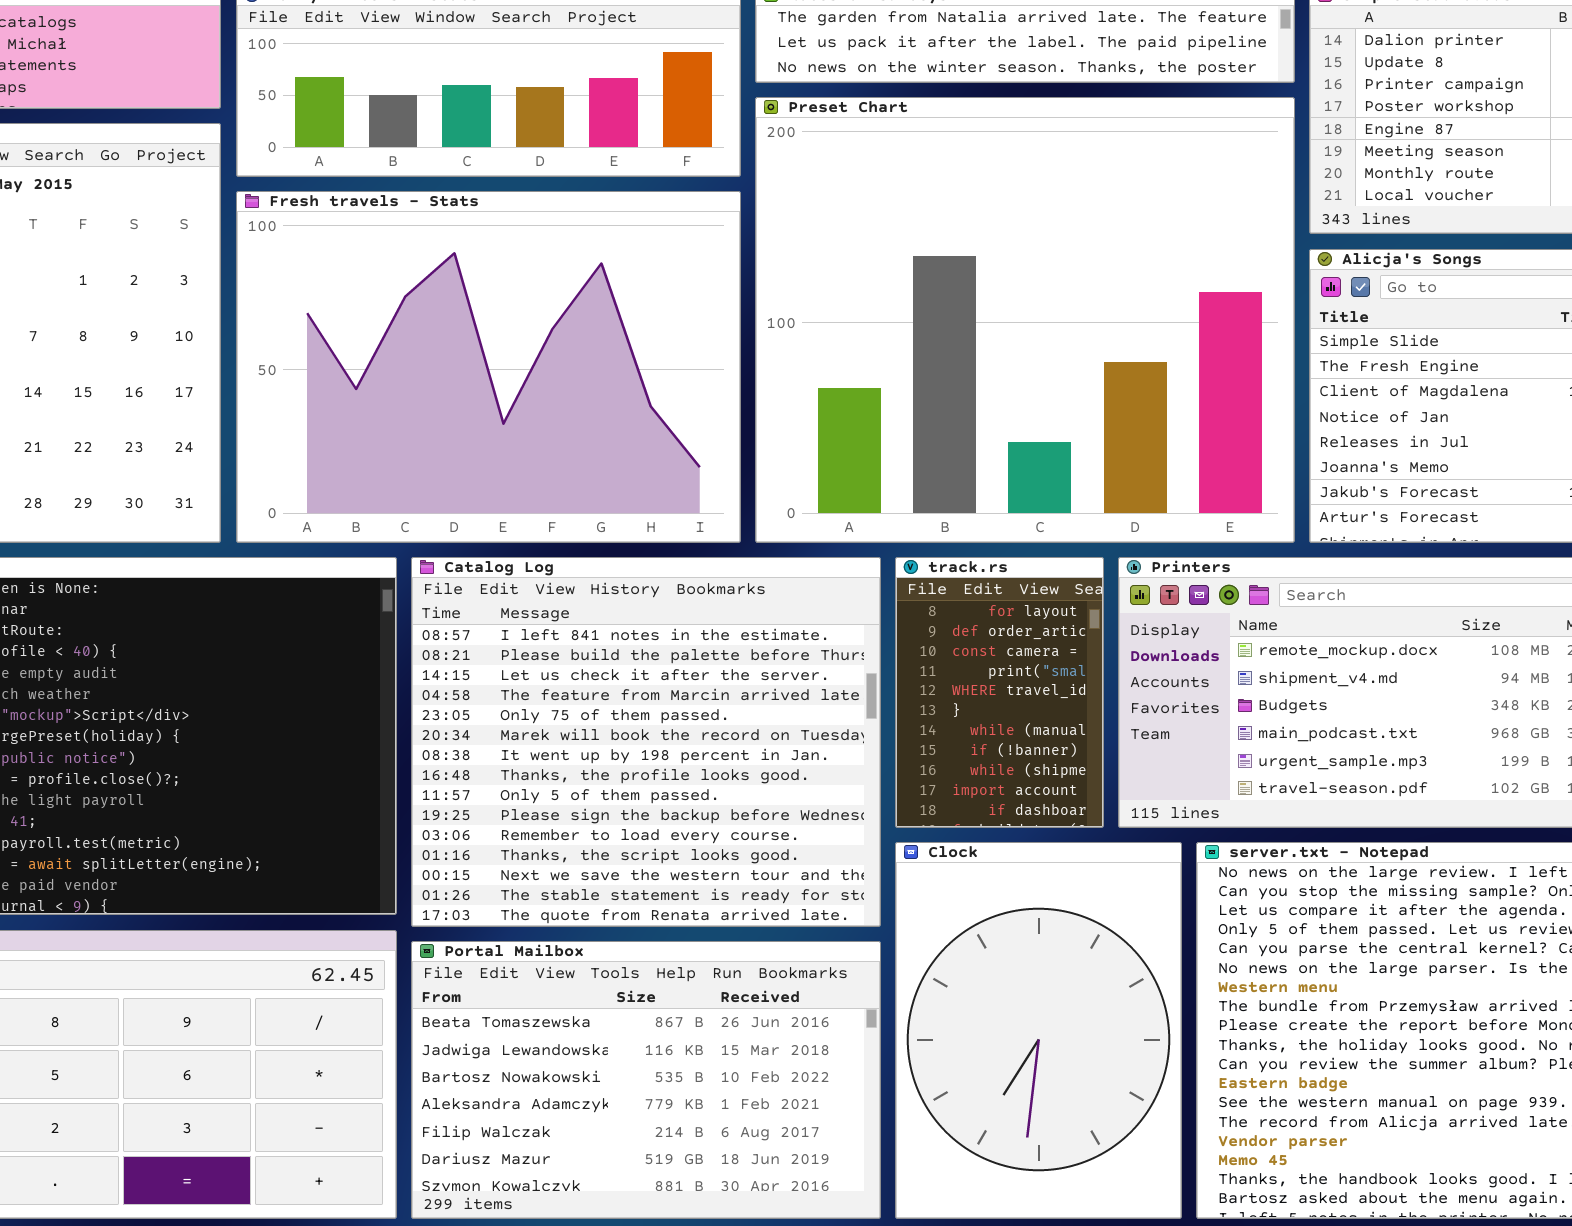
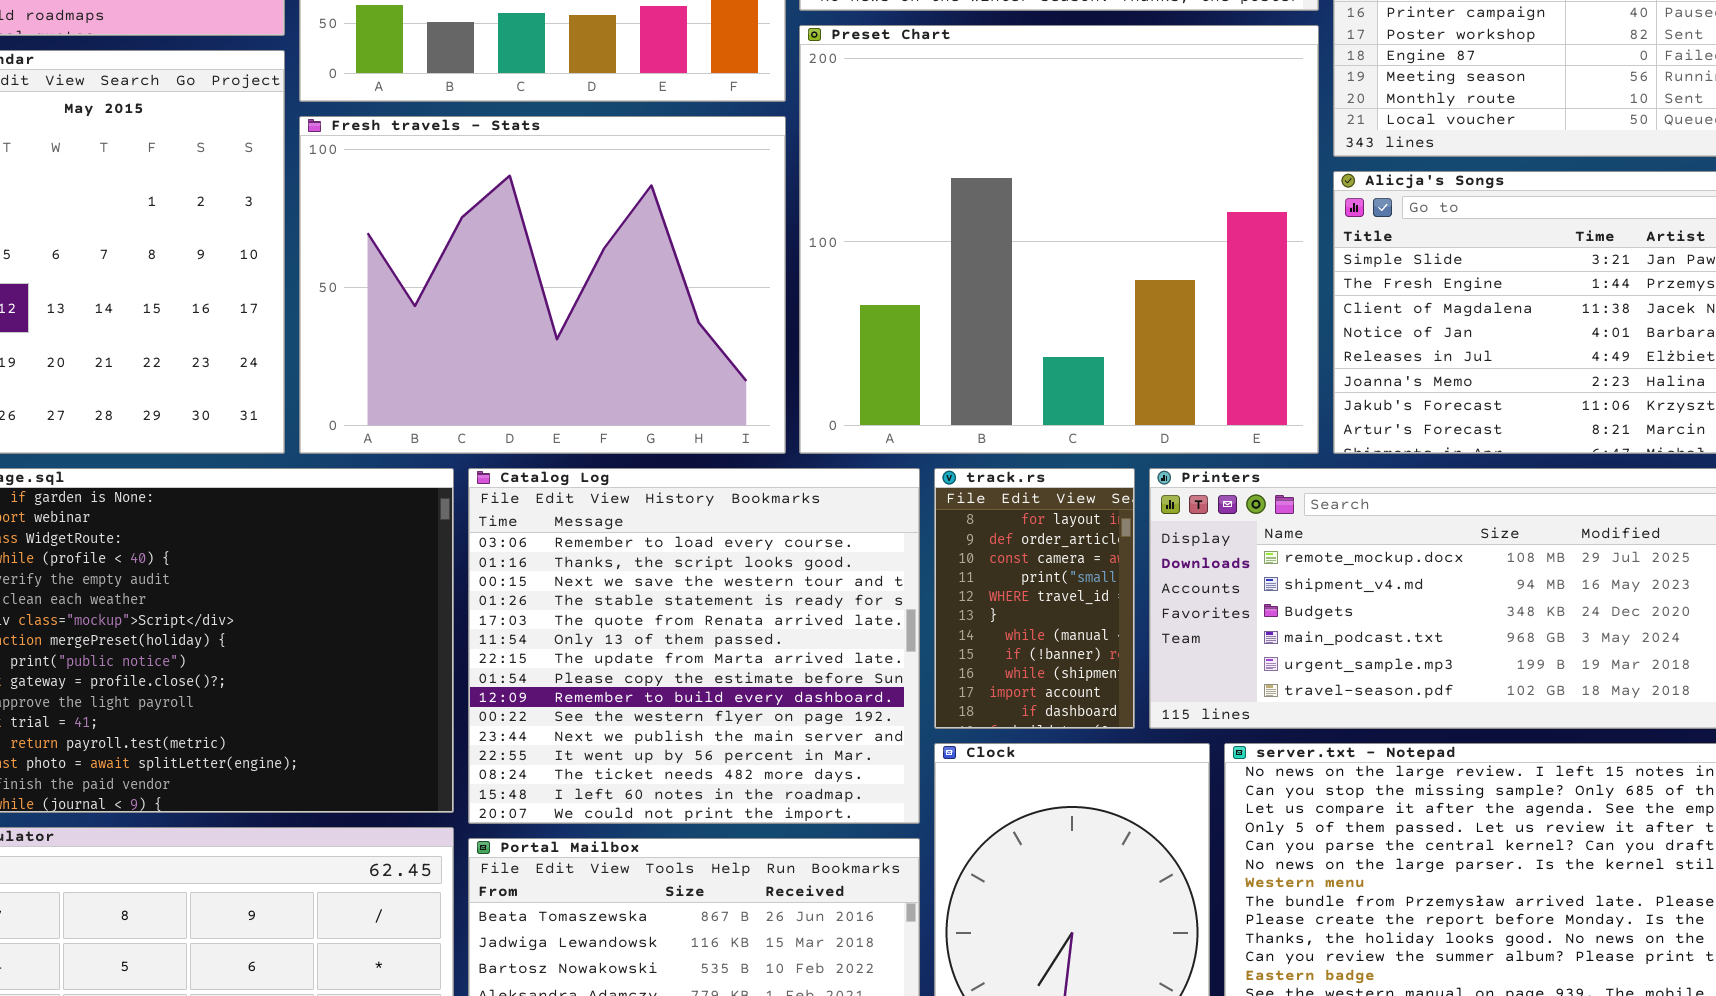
Catalog Log: [411,557,881,927] -> [468,468,920,824], scrolled down 10 rows

